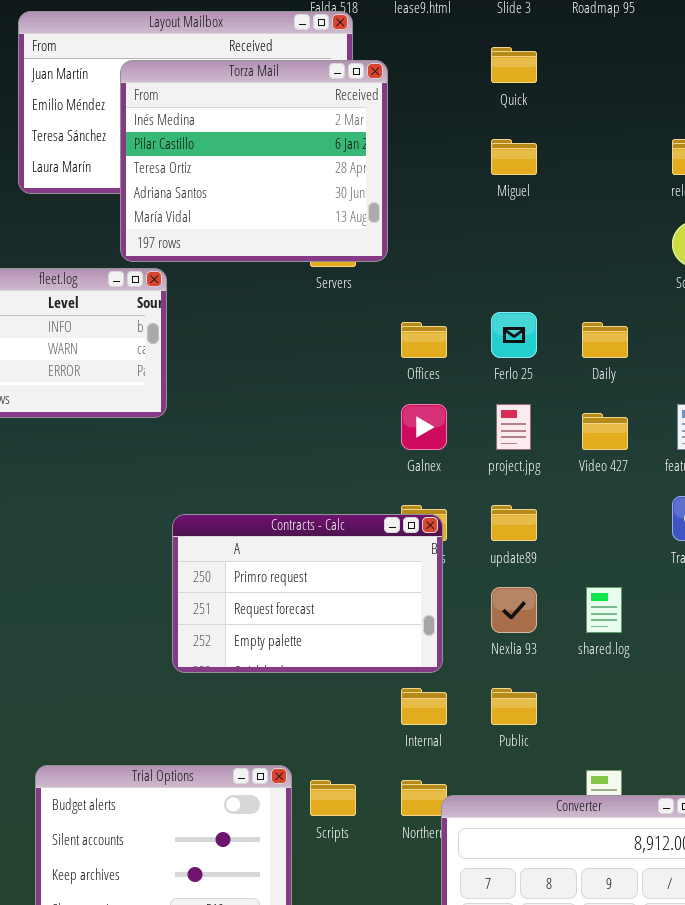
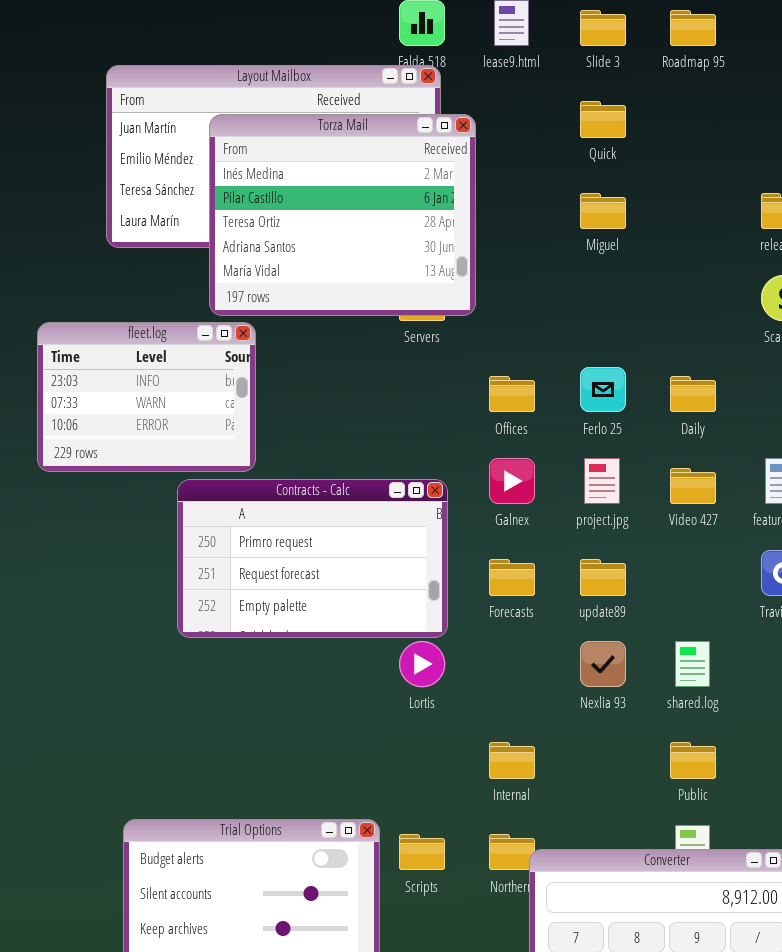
Contracts - Calc: [172,514,443,673] -> [177,479,448,638], moved
Public: [491,688,537,725] -> [670,742,716,779], moved

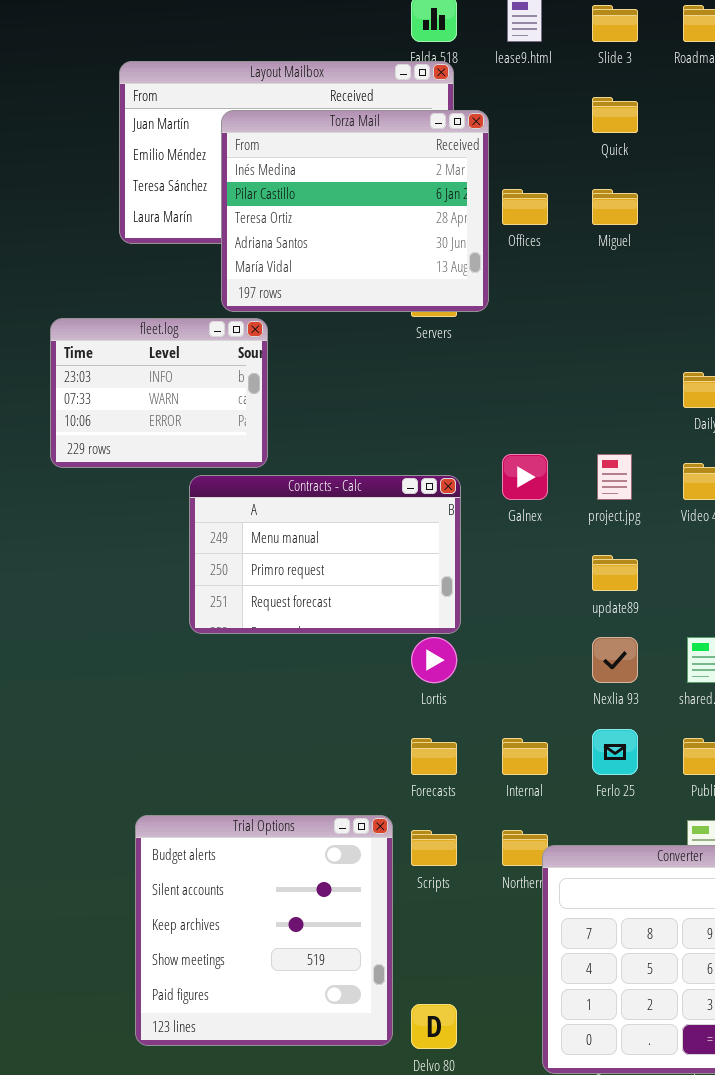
Ferlo 25: [580,367,626,412] -> [592,729,638,775], moved
Offices: [489,376,535,412] -> [502,189,548,225], moved
Contracts - Calc: [177,479,448,638] -> [189,475,461,634], scrolled up 1 row
Forecasts: [489,559,535,596] -> [411,738,457,775], moved

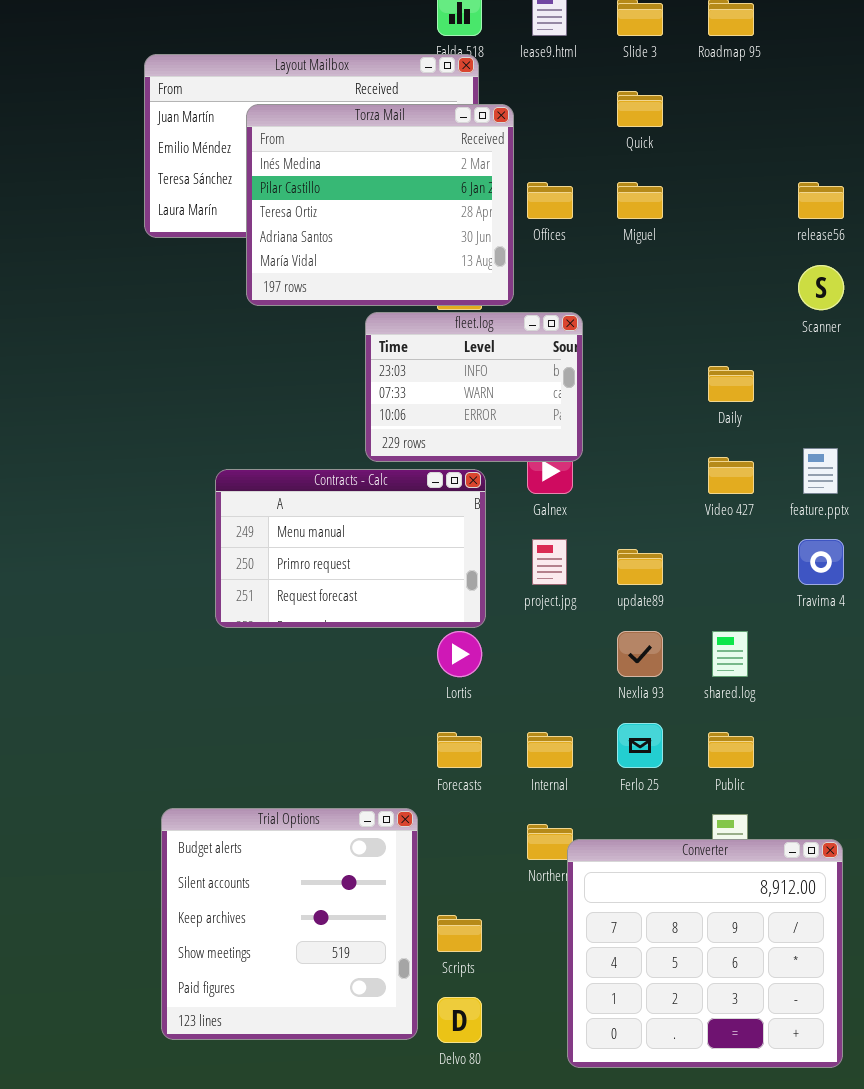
fleet.log: [50,318,268,468] -> [365,312,583,462], moved
project.jpg: [597,454,632,500] -> [532,539,567,585], moved
Scripts: [411,830,457,866] -> [437,915,482,952], moved

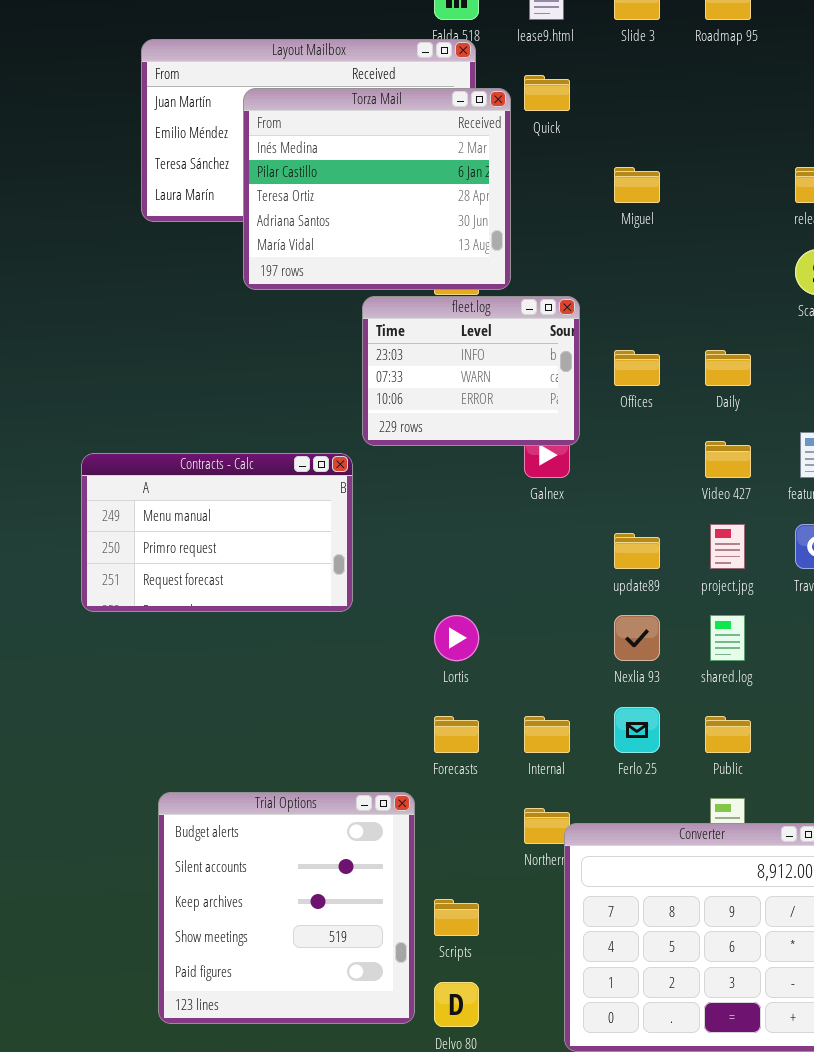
Quick: [617,91,663,127] -> [524,75,570,111], moved
Offices: [527,182,573,219] -> [614,350,660,386], moved
Contracts - Calc: [215,469,486,628] -> [81,453,353,612], moved
project.jpg: [532,539,567,585] -> [710,524,745,569], moved

